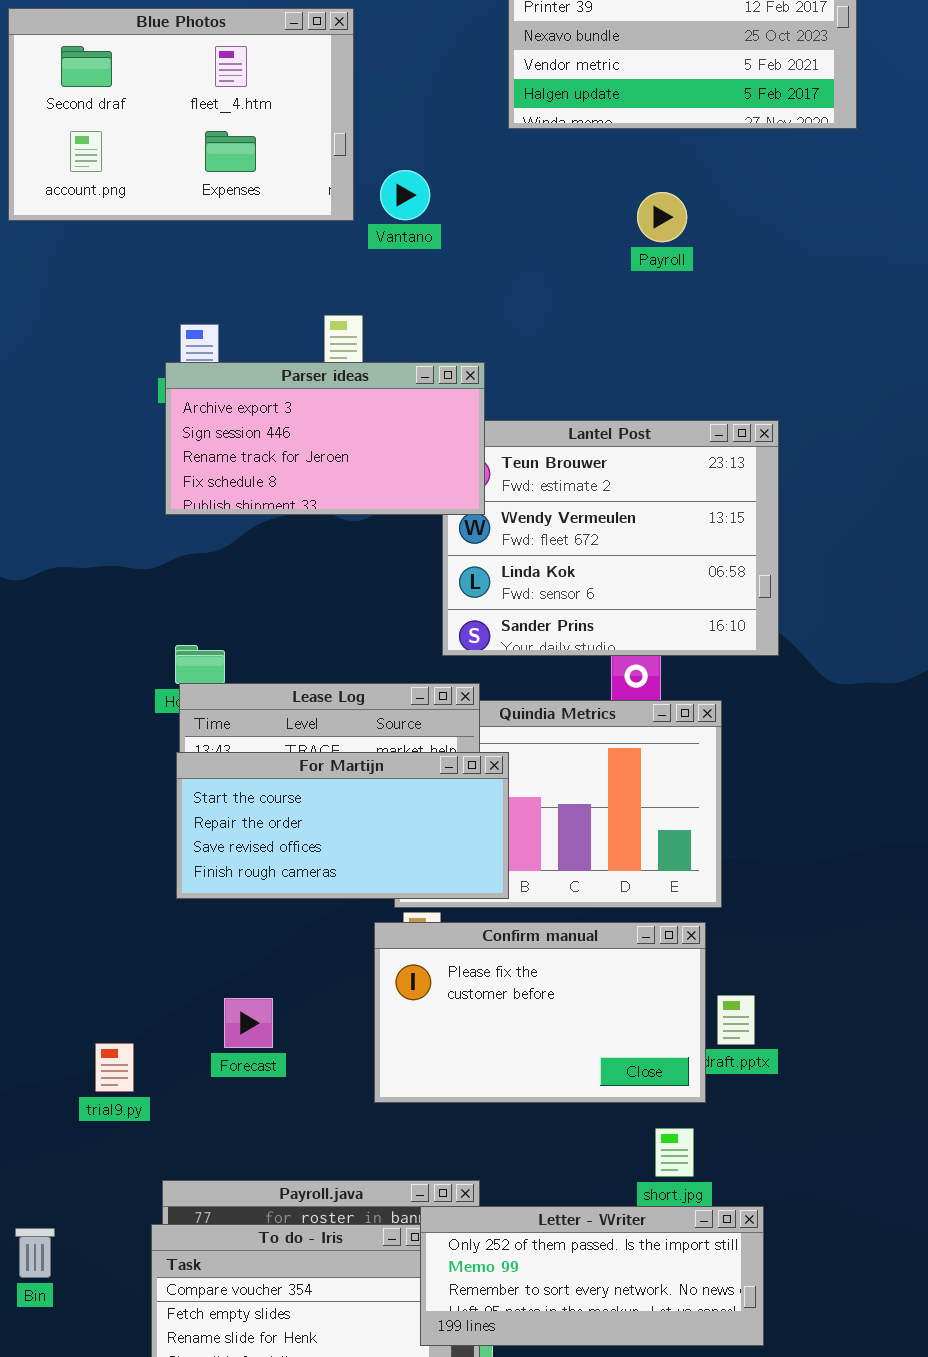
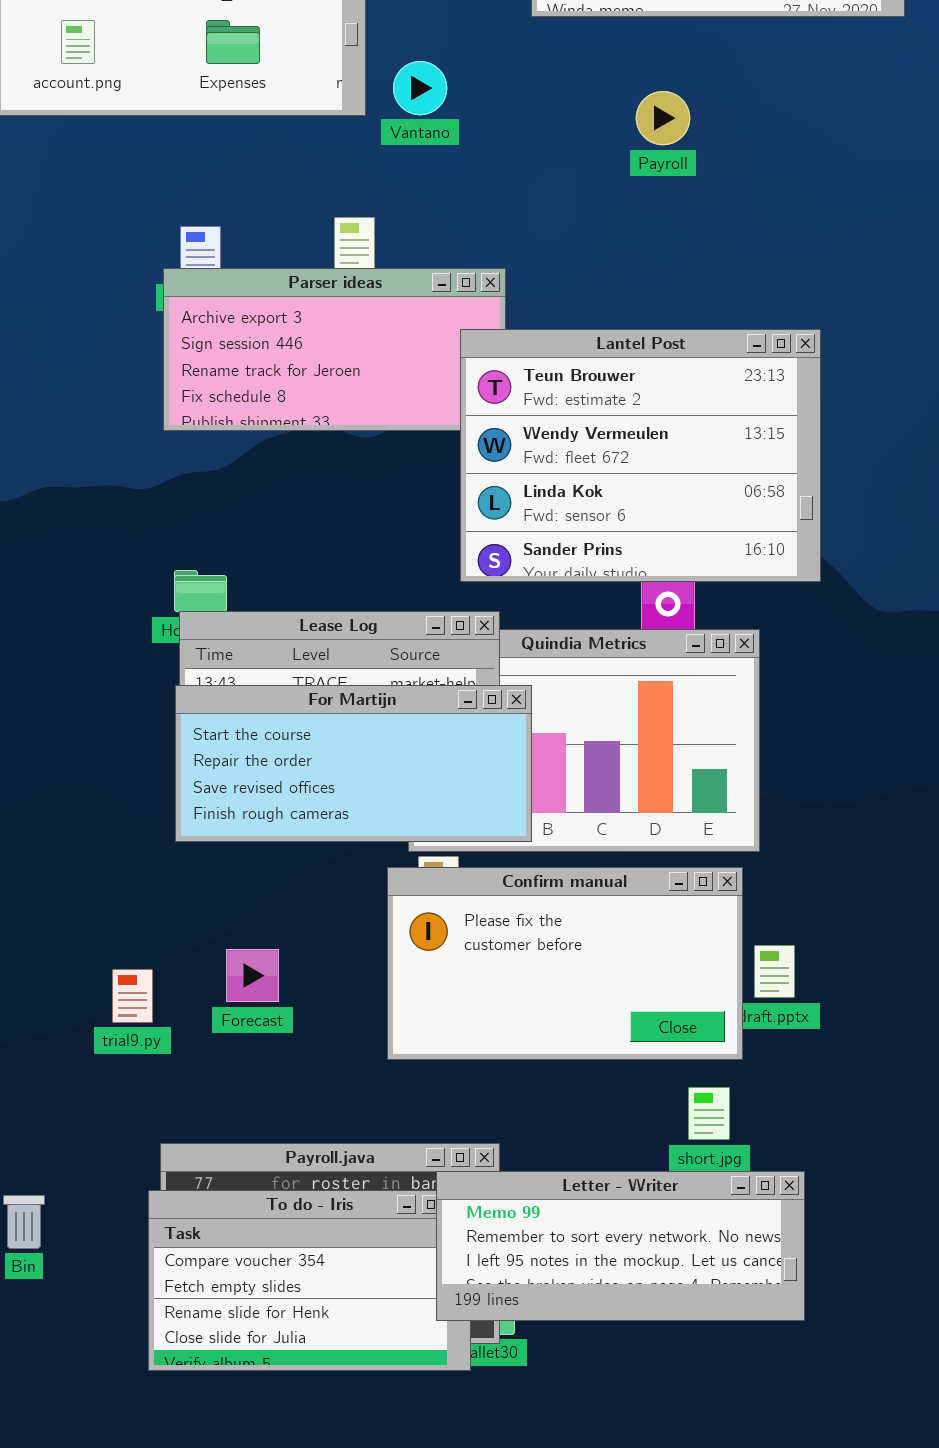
Payroll: [637,192,687,242] -> [636,91,690,145], moved
Lantel Post: [442,420,779,656] -> [460,329,821,582], raised
trial9.py: [95,1043,134,1092] -> [112,969,153,1023], moved
Letter - Writer: [420,1206,764,1346] -> [436,1171,805,1321], scrolled down 1 row

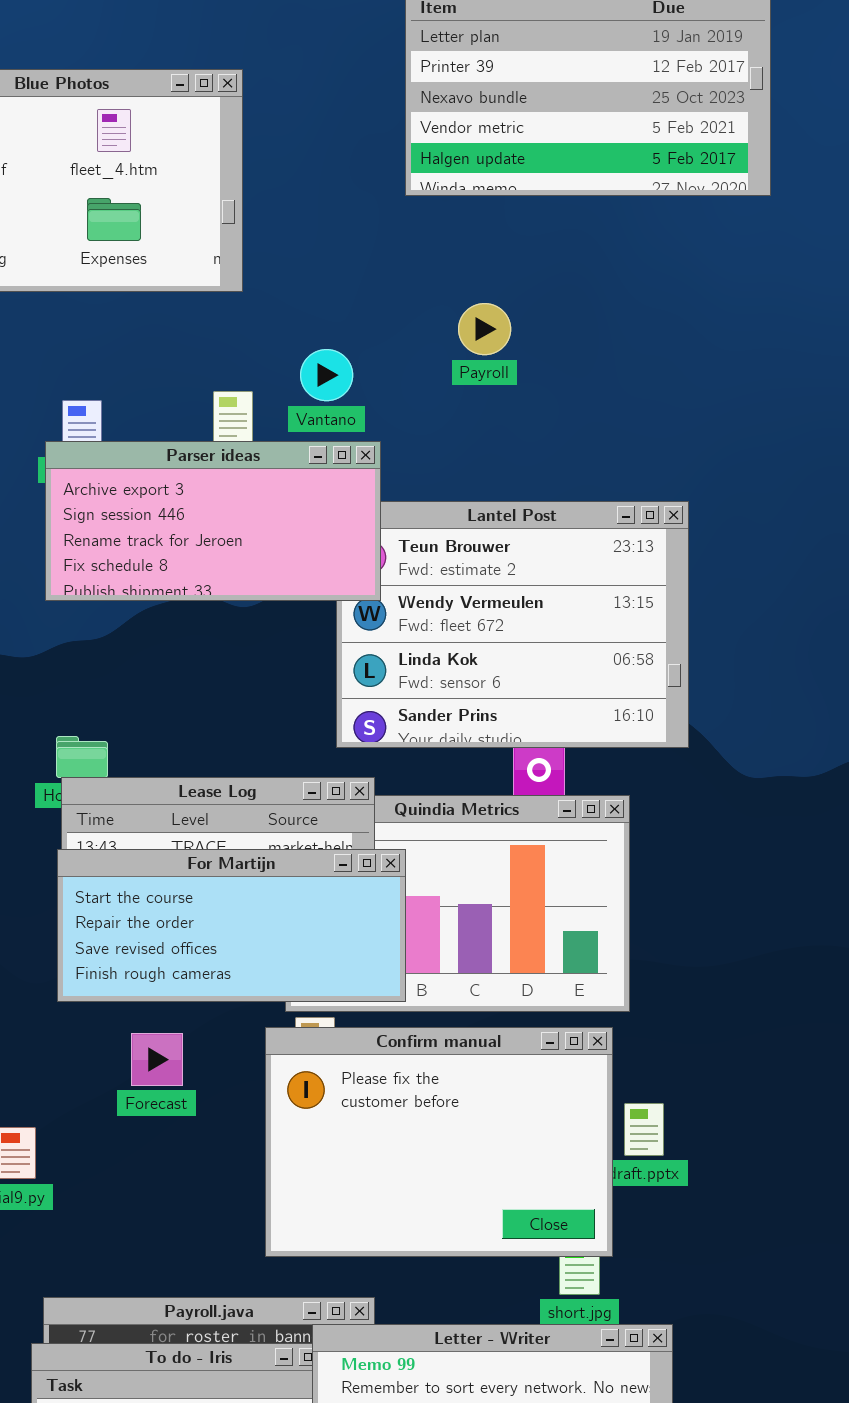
Vantano: [393,61,447,115] -> [300,349,353,401], moved
Payroll: [636,91,690,145] -> [458,303,511,355], moved
Parser ideas: [163,268,506,431] -> [45,441,381,601], raised
Confirm manual: [387,867,743,1060] -> [265,1027,613,1257], resized
Forecast: [226,949,279,1002] -> [131,1033,183,1086], moved

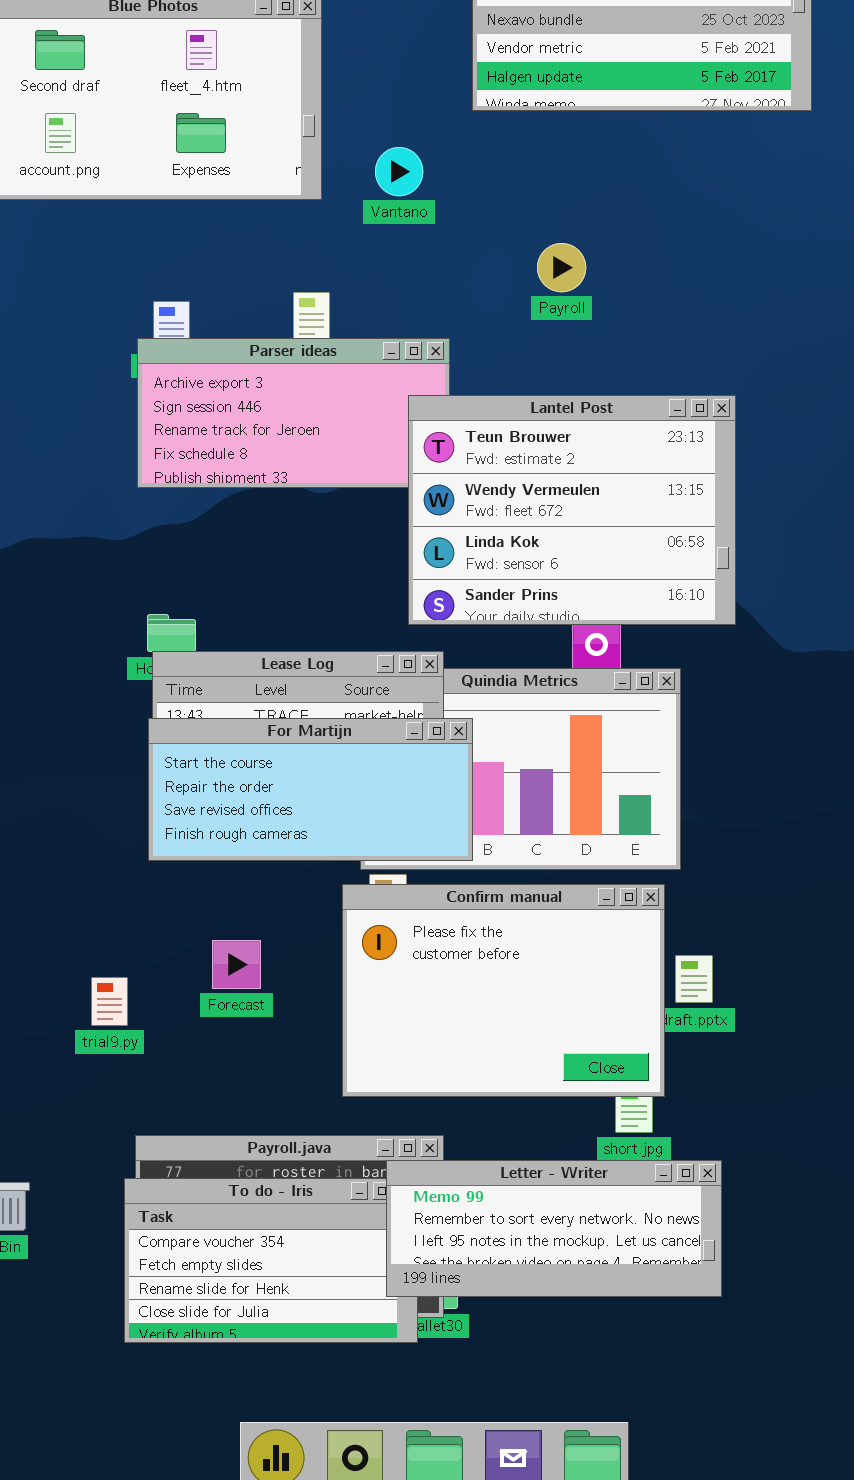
Payroll: [458,303,511,355] -> [537,243,586,292], moved
Vantano: [300,349,353,401] -> [375,147,423,196], moved
Lantel Post: [336,501,689,748] -> [408,395,736,625], raised
Forecast: [131,1033,183,1086] -> [212,940,261,989], moved

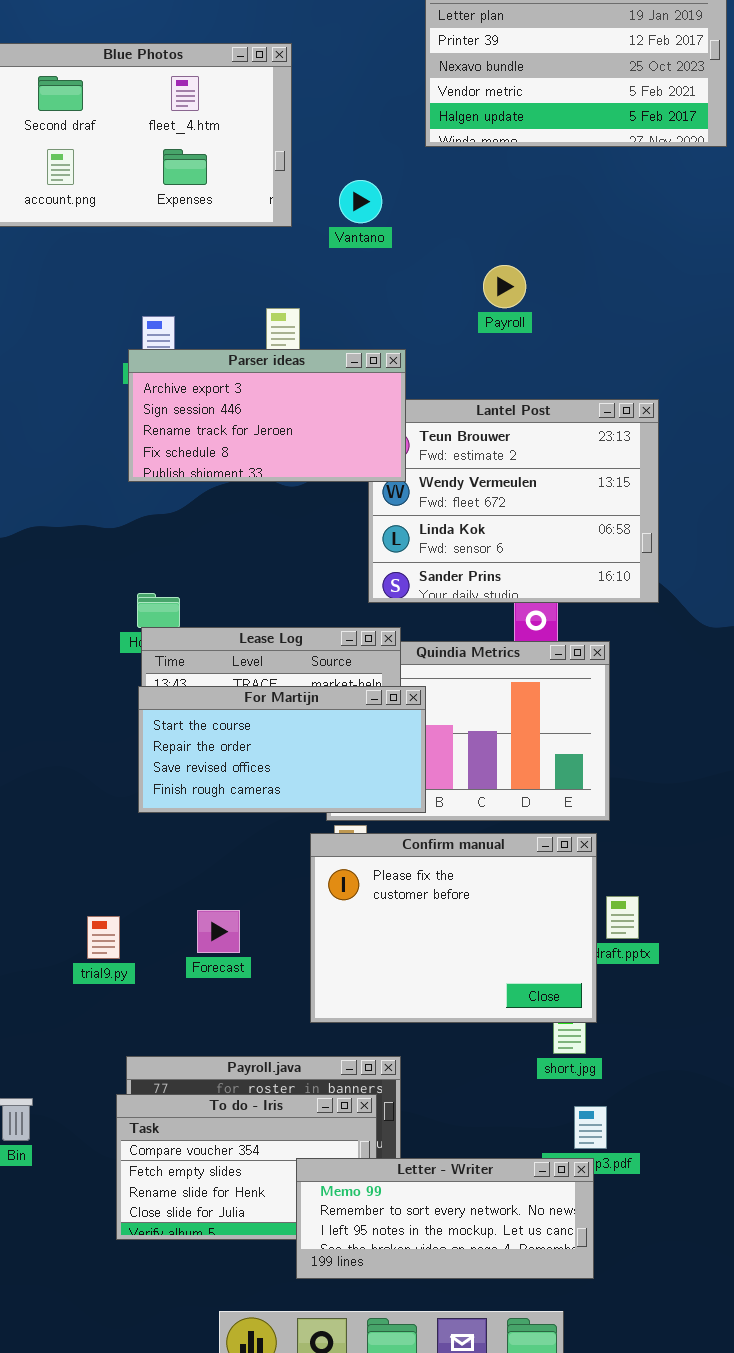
Parser ideas: [137,338,450,488] -> [128,349,406,482], raised
Forecast: [212,940,261,989] -> [197,910,240,953], moved
Letter - Writer: [386,1160,722,1297] -> [296,1158,594,1279], moved

